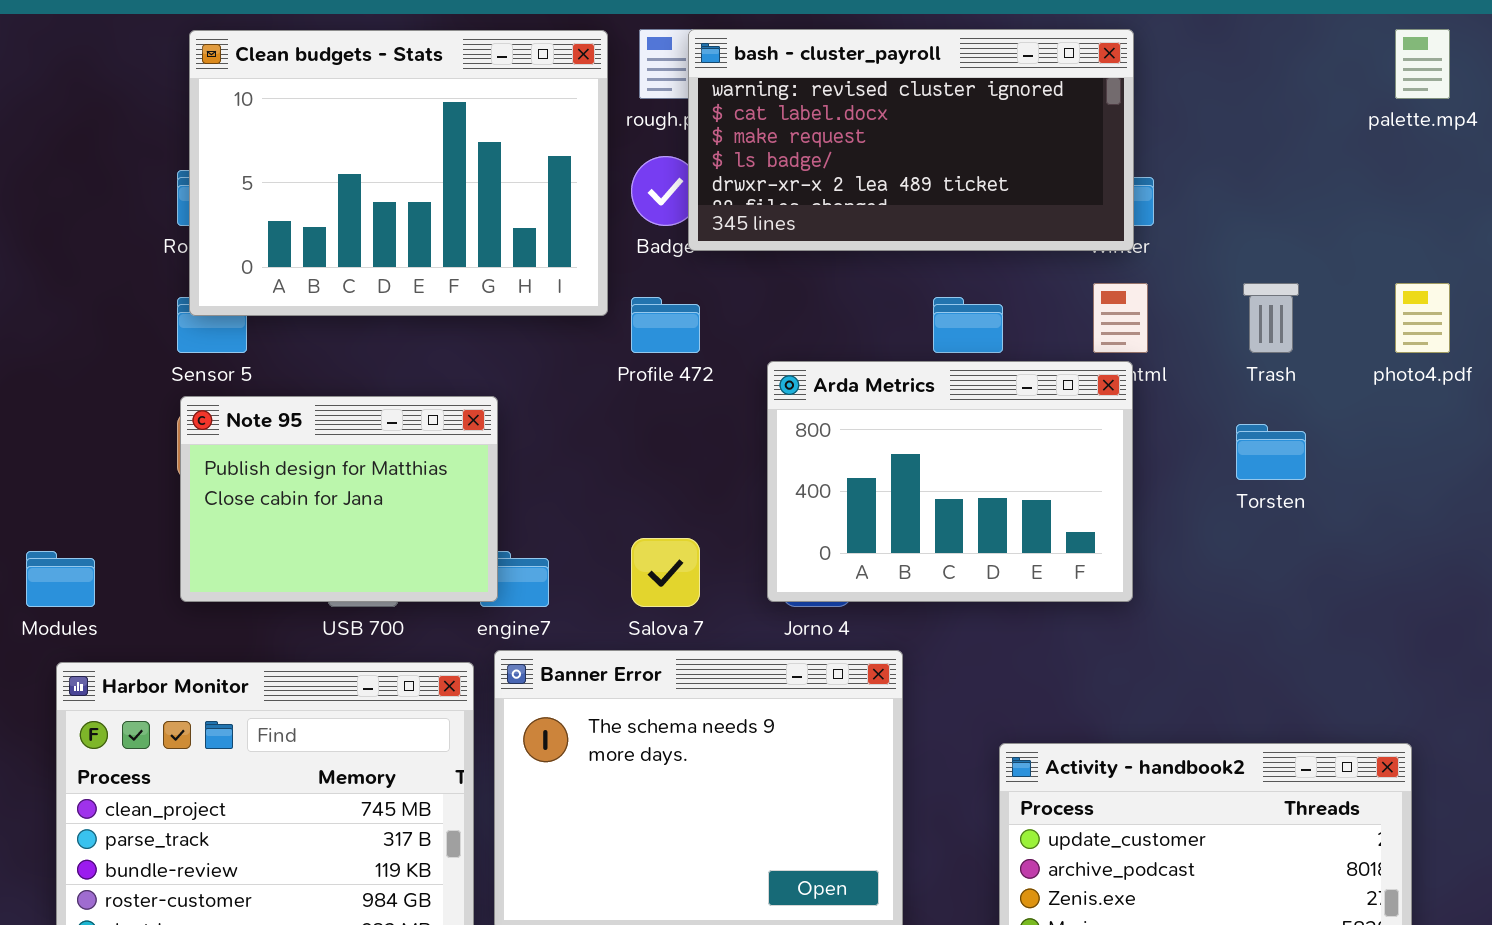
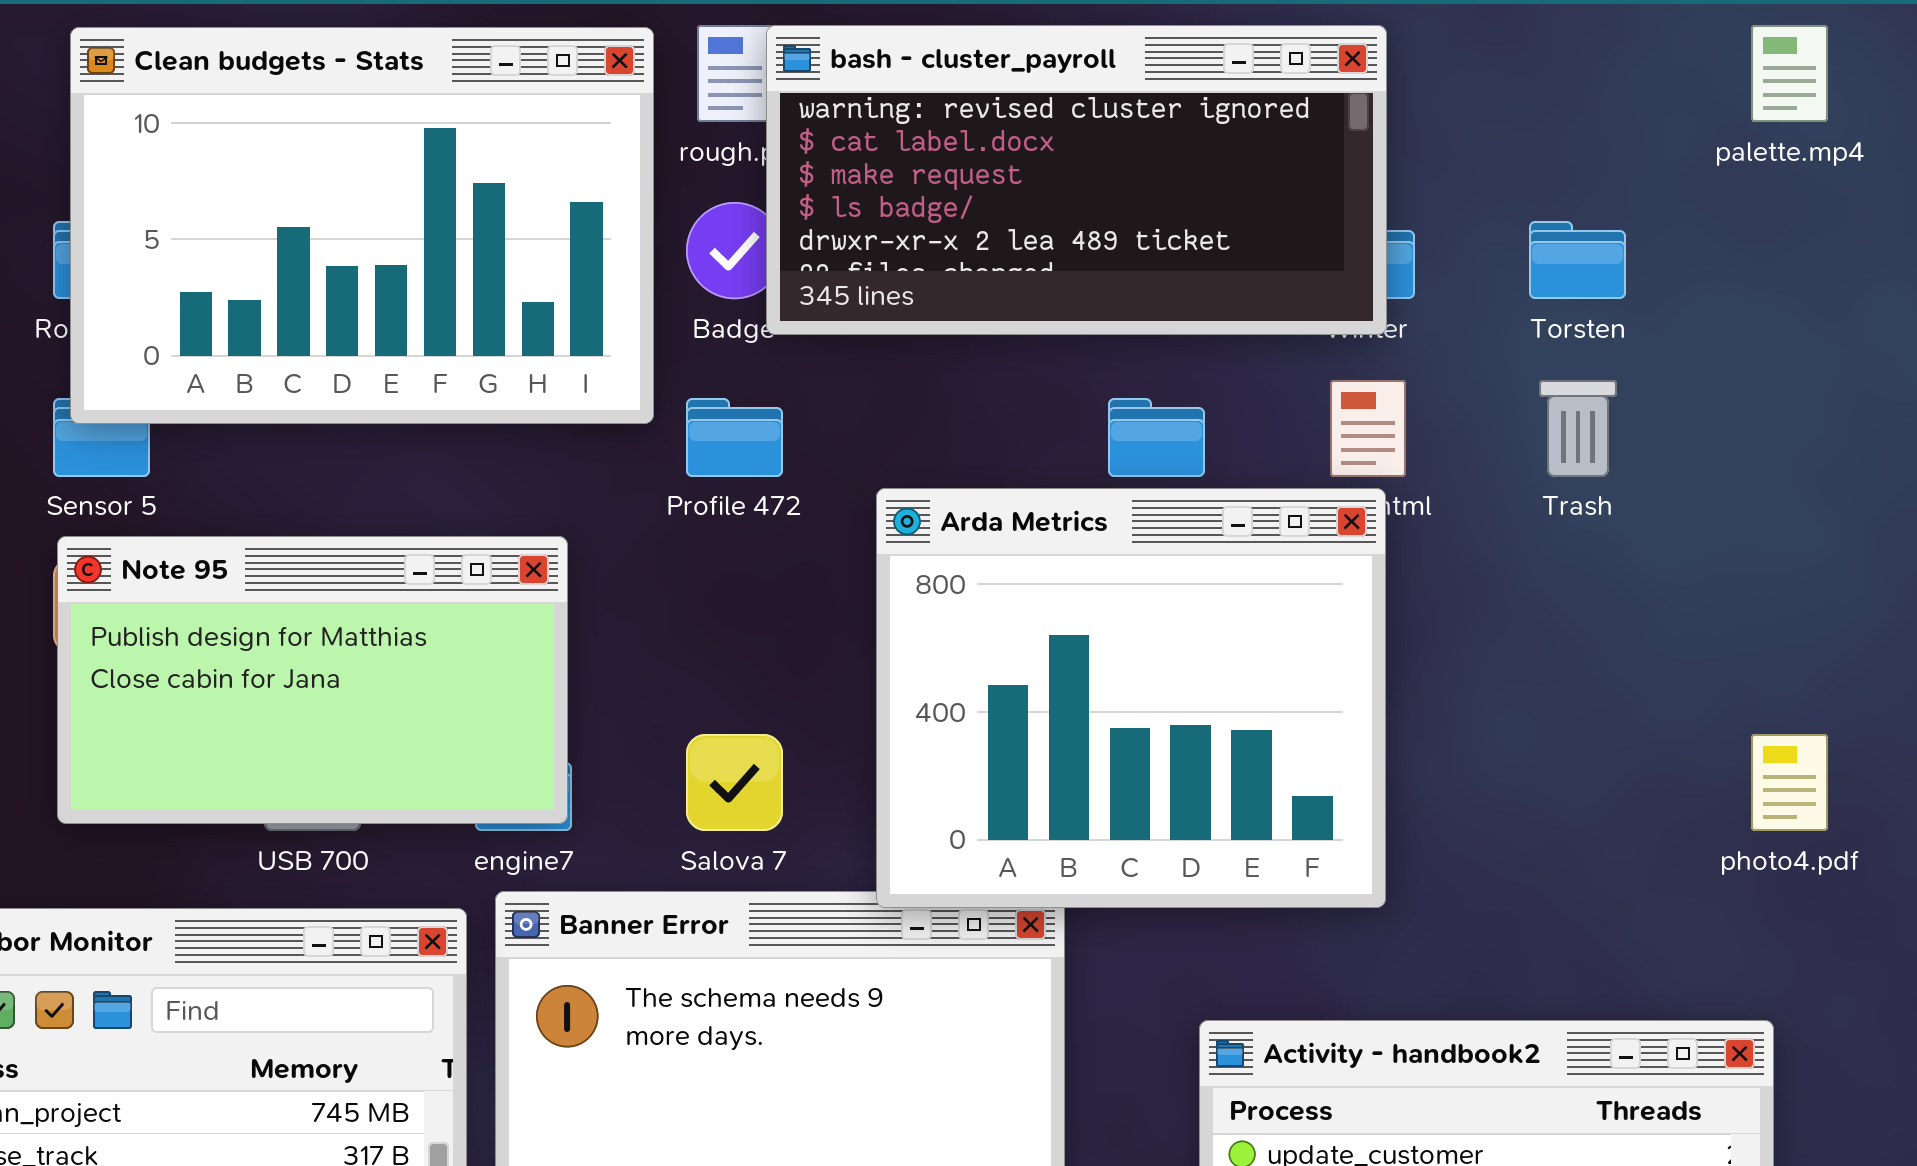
photo4.pdf: [1395,283,1450,353] -> [1751,734,1828,831], moved
Arda Metrics: [767,361,1133,602] -> [876,488,1386,908], resized
Note 95: [180,396,498,602] -> [57,536,568,824], resized
Torsten: [1236,424,1306,480] -> [1529,221,1626,299], moved

